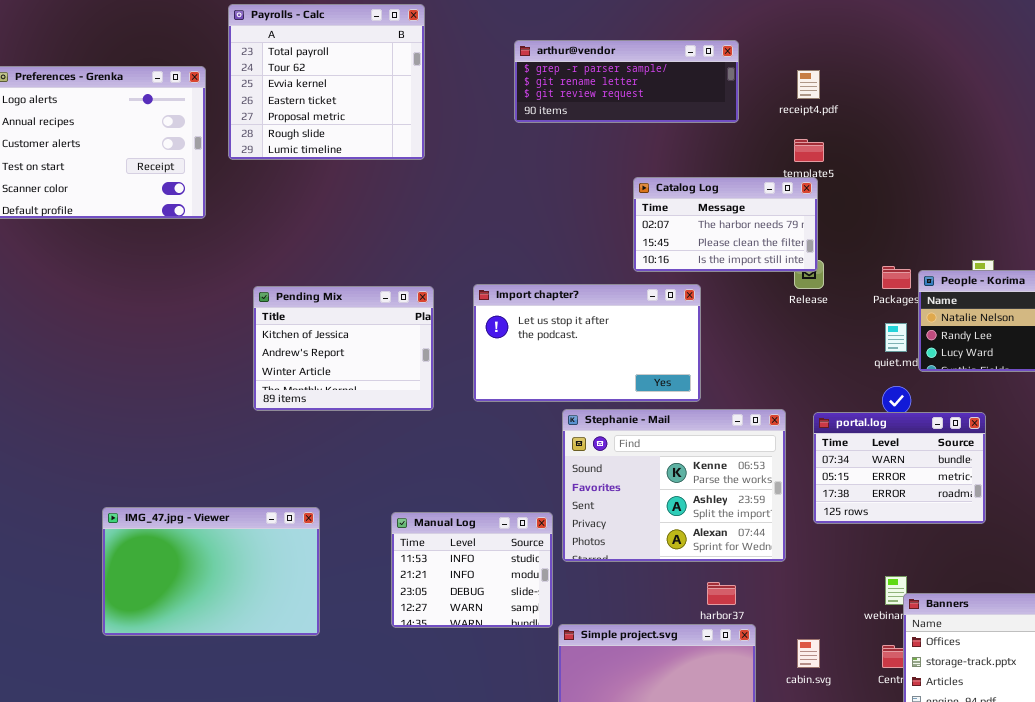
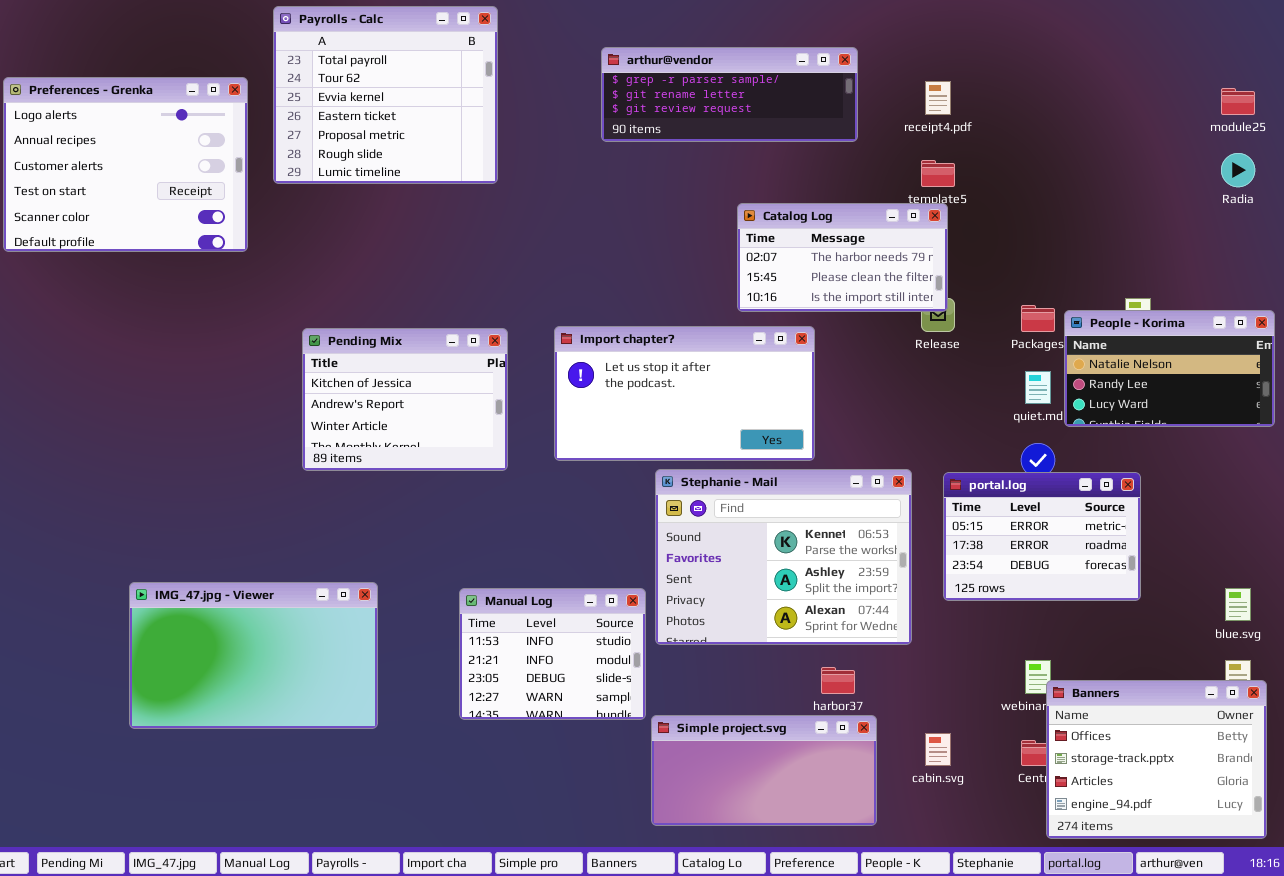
portal.log: [813,412,986,524] -> [943,472,1141,601], scrolled down 1 row

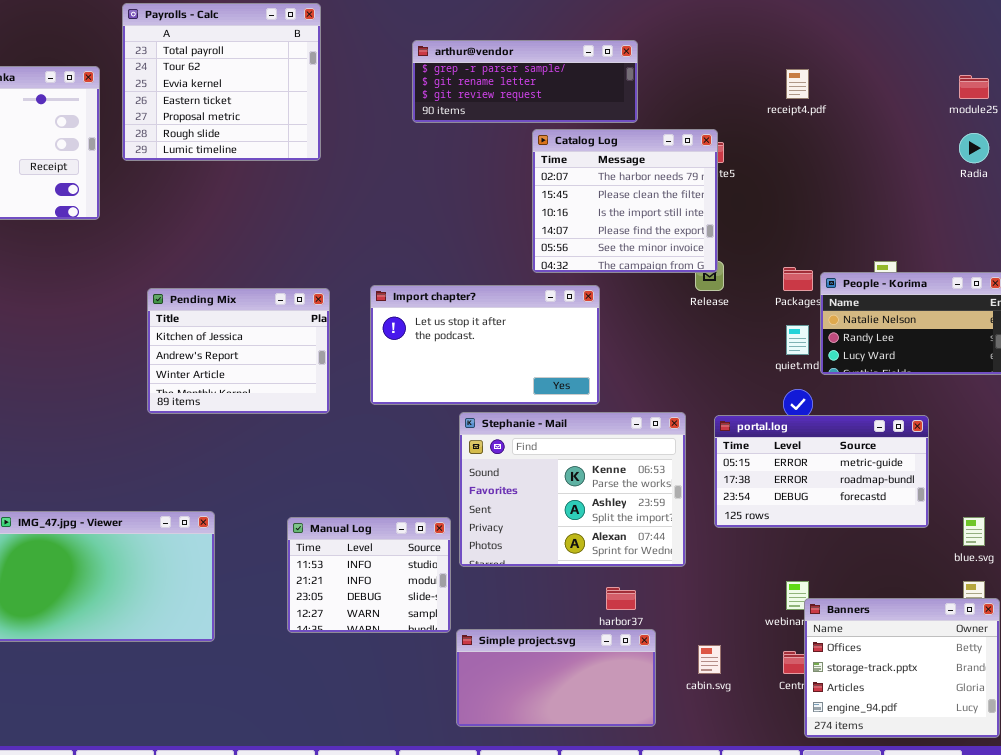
receipt4.pdf: [925,81,951,115] -> [786,69,809,99], moved
Catalog Log: [737,203,948,312] -> [532,129,718,273], resized
portal.log: [943,472,1141,601] -> [714,415,929,528], resized

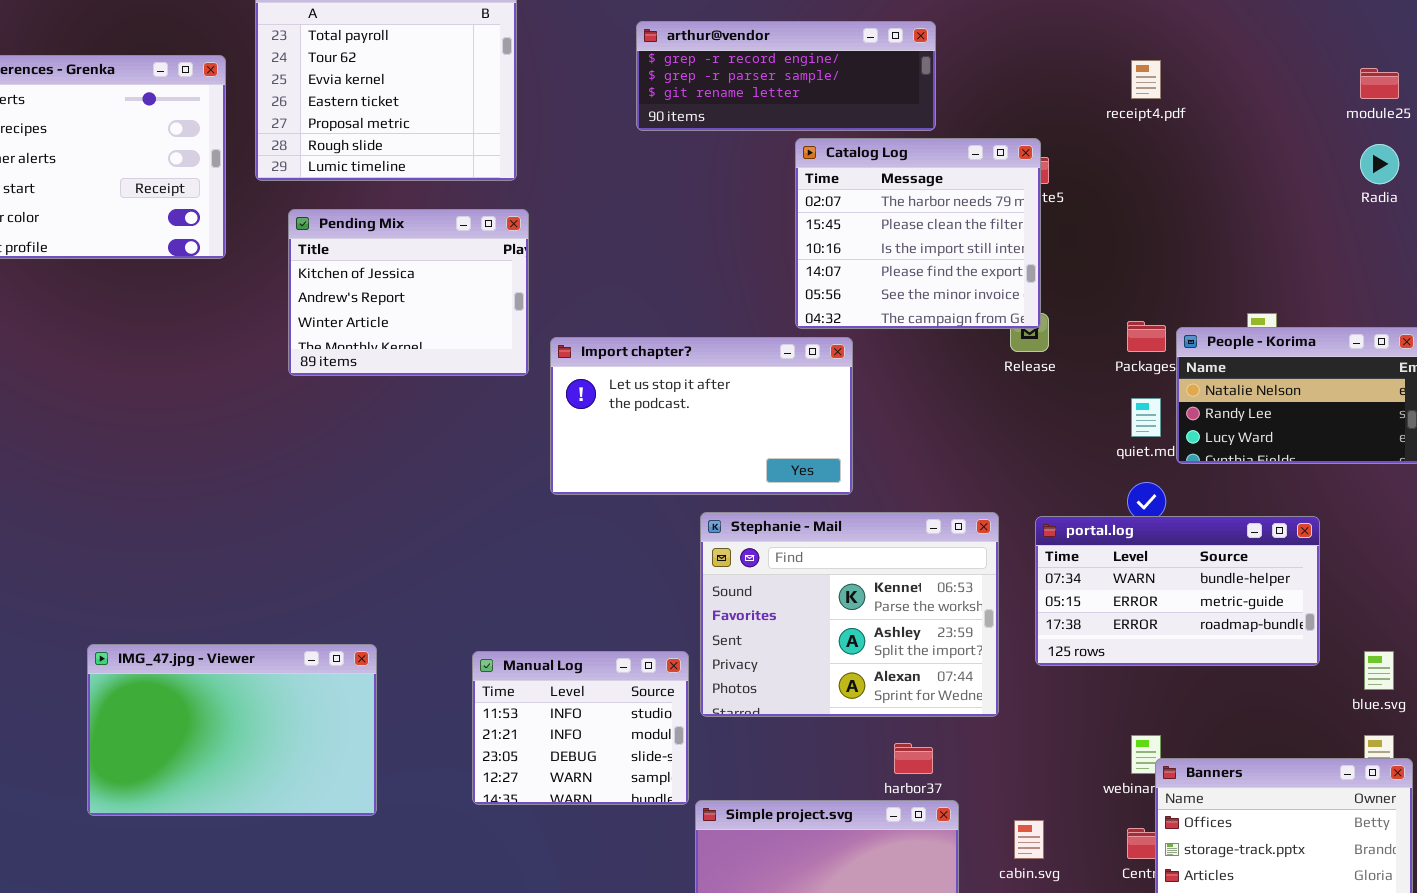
arthur@vendor: [412,40,638,123] -> [636,21,936,131], scrolled up 1 row
Import chapter?: [370,285,600,405] -> [550,337,853,495], moved
Pending Mix: [147,288,330,414] -> [288,209,529,376], moved
portal.log: [714,415,929,528] -> [1035,516,1320,666], scrolled up 1 row

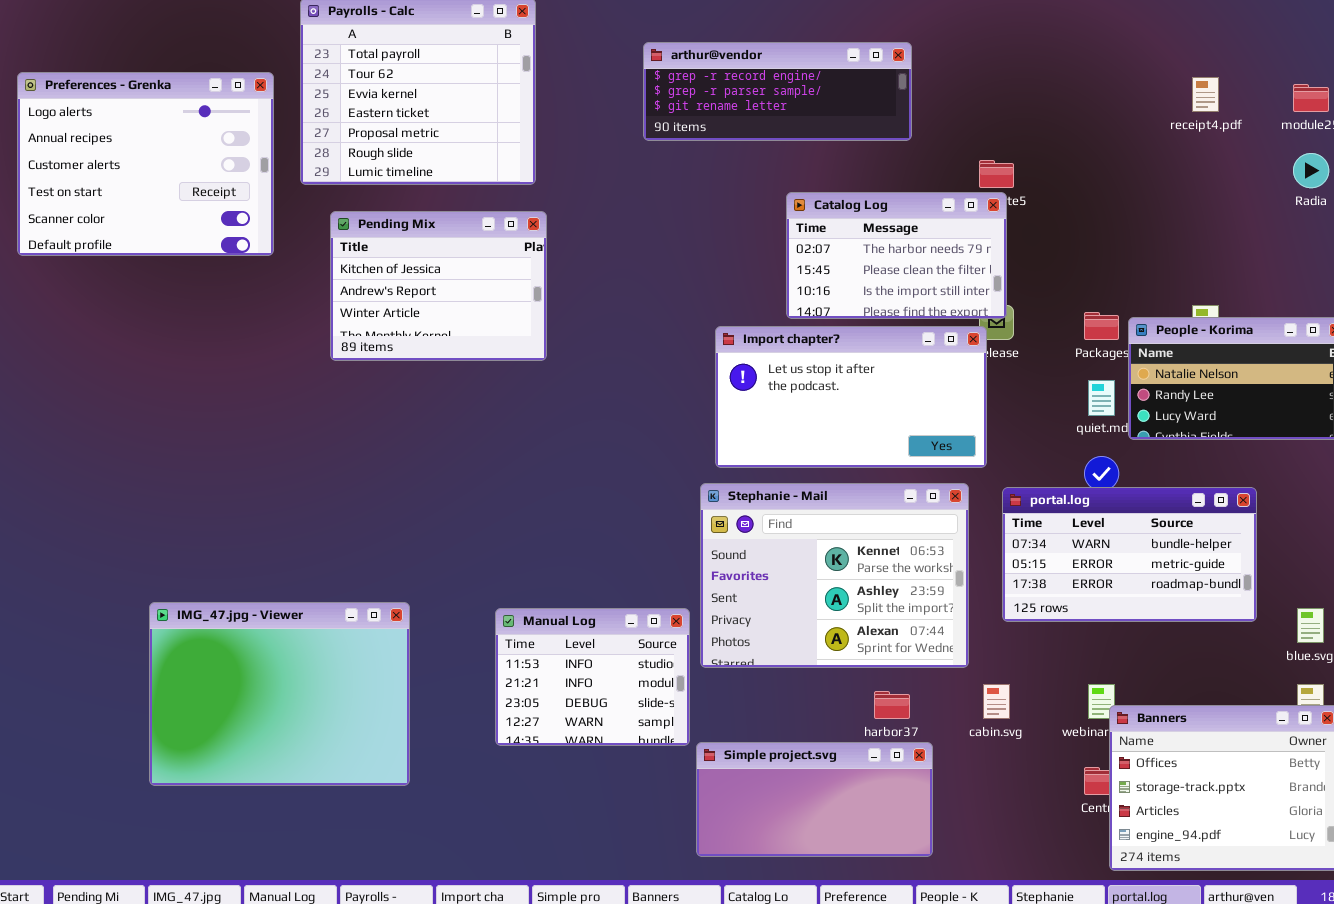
receipt4.pdf: [1131,60,1161,99] -> [1192,77,1219,112], moved
Catalog Log: [795,138,1041,329] -> [786,192,1007,319], resized
Import chapter?: [550,337,853,495] -> [715,326,987,468], moved
IMG_47.jpg - Viewer: [87,644,377,816] -> [149,602,410,786], resized
cabin.svg: [1014,820,1044,859] -> [983,684,1010,719], moved

